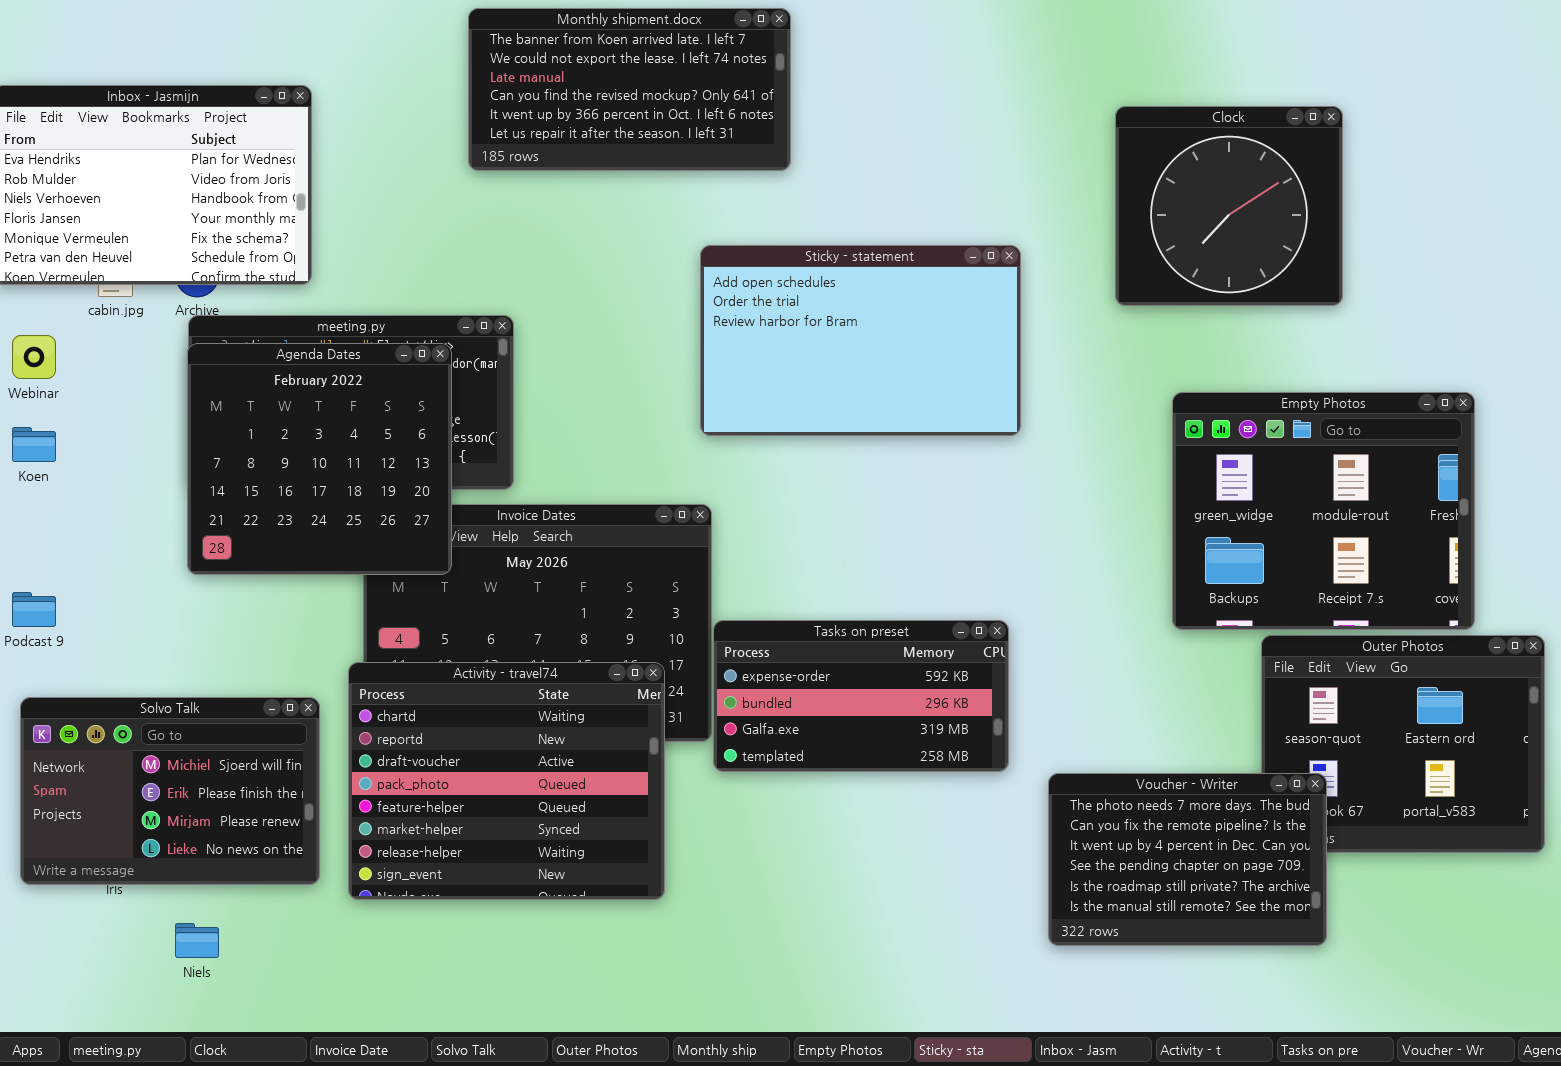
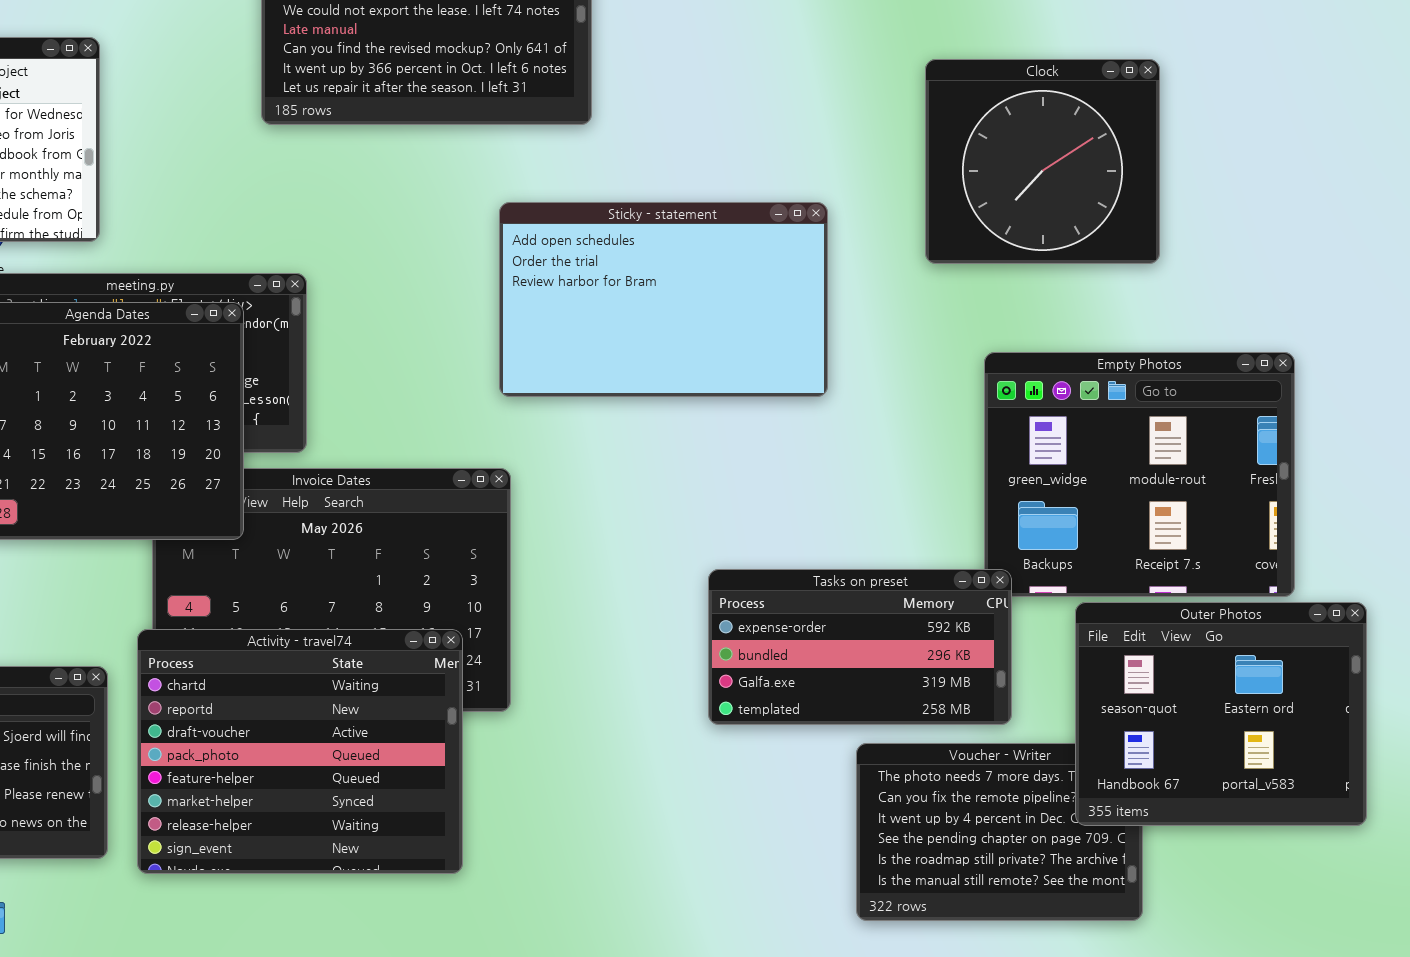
Tasks on preset: [713,620,1009,772] -> [708,569,1012,725], moved
Outer Photos: [1261,635,1545,853] -> [1075,602,1367,826], raised

